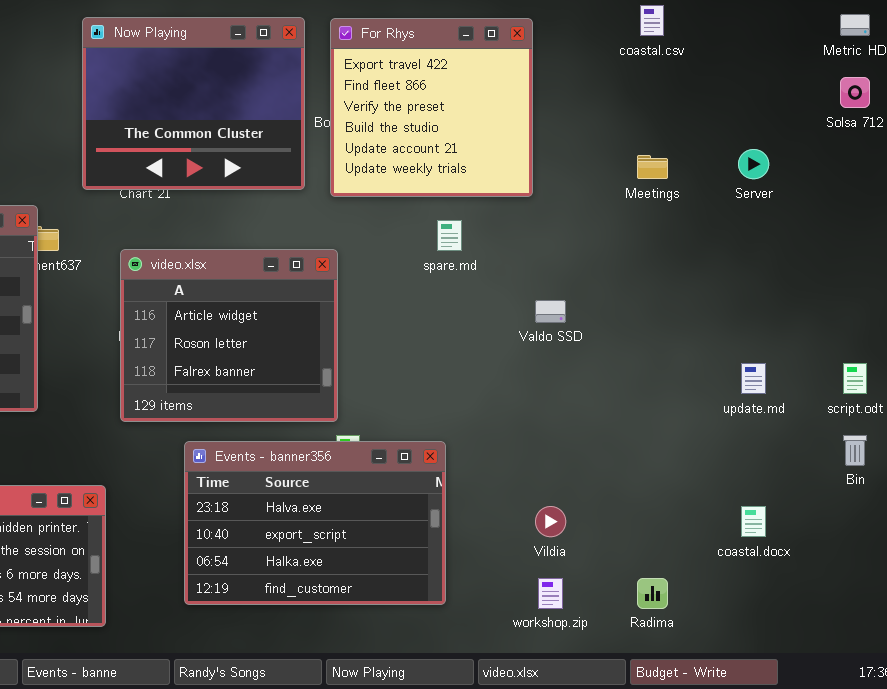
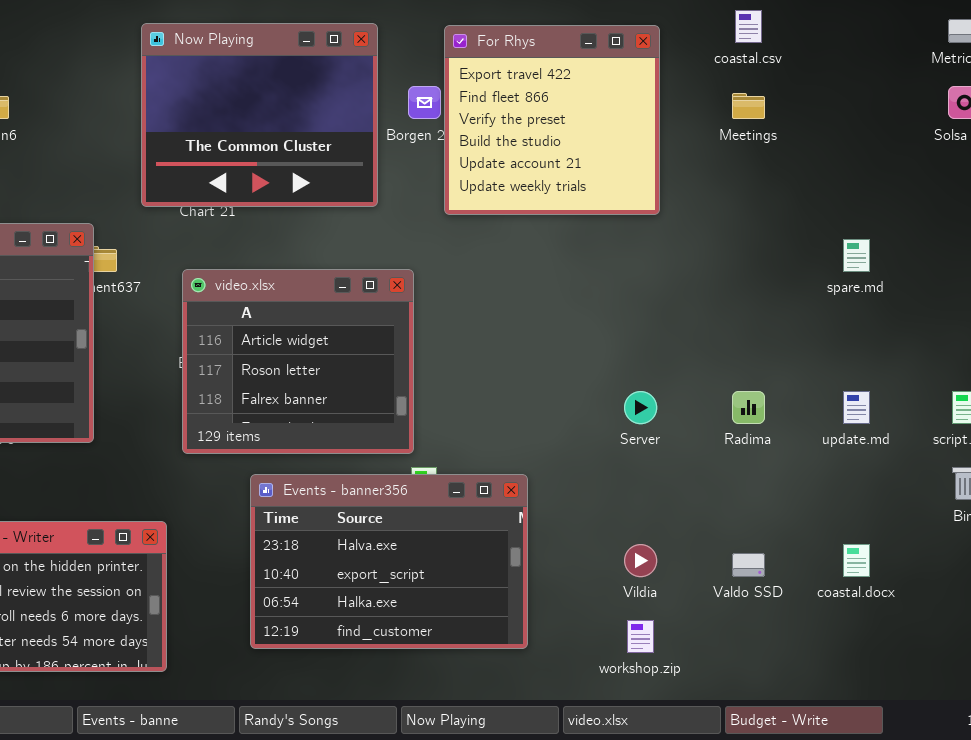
For Rhys: [330,18,533,197] -> [444,25,660,215], moved
Server: [738,149,769,179] -> [624,391,657,424], moved
Meetings: [637,155,668,179] -> [732,93,765,119], moved
spare.md: [437,220,462,251] -> [843,239,870,272], moved
Valdo SSD: [535,300,566,323] -> [732,553,765,577], moved
Radima: [637,578,668,609] -> [732,391,765,424], moved

